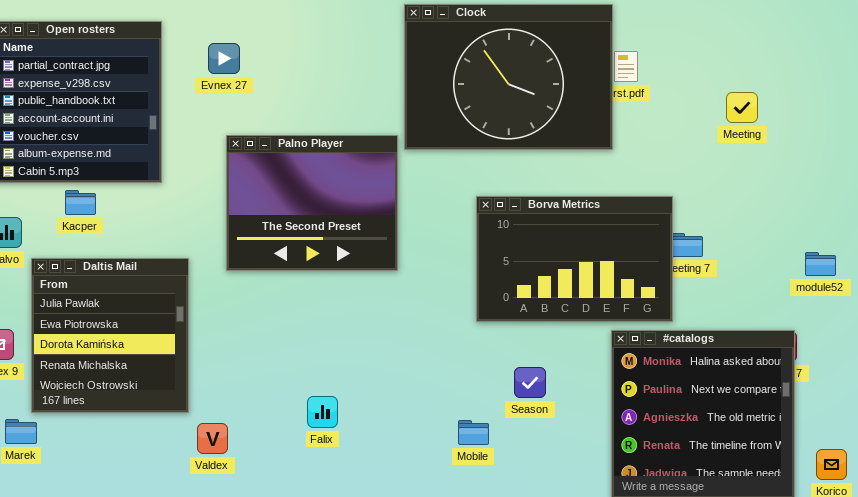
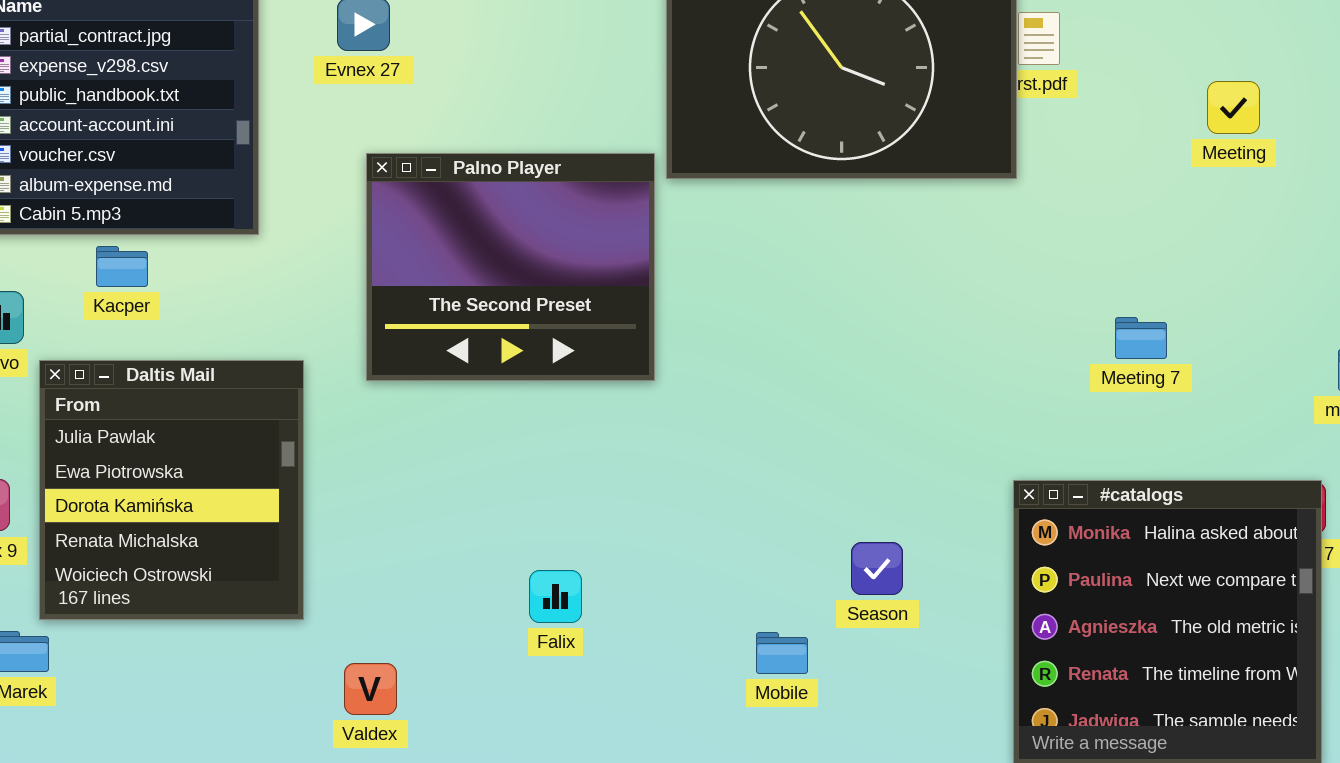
Borva Metrics: [476,196,673,322] -> none, closed
Falix: [307,396,338,428] -> [529,570,582,623], moved
Valdex: [197,423,228,454] -> [344,663,397,715], moved

